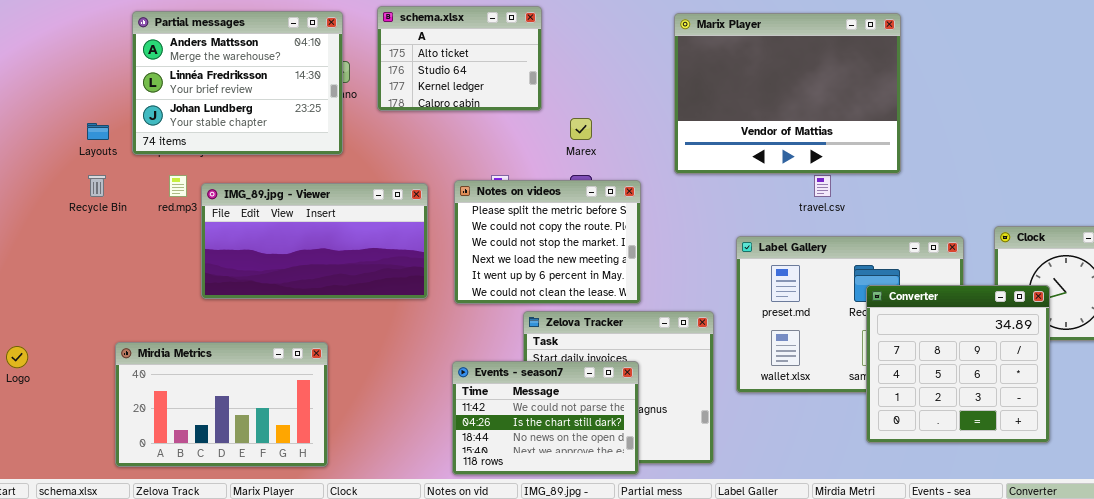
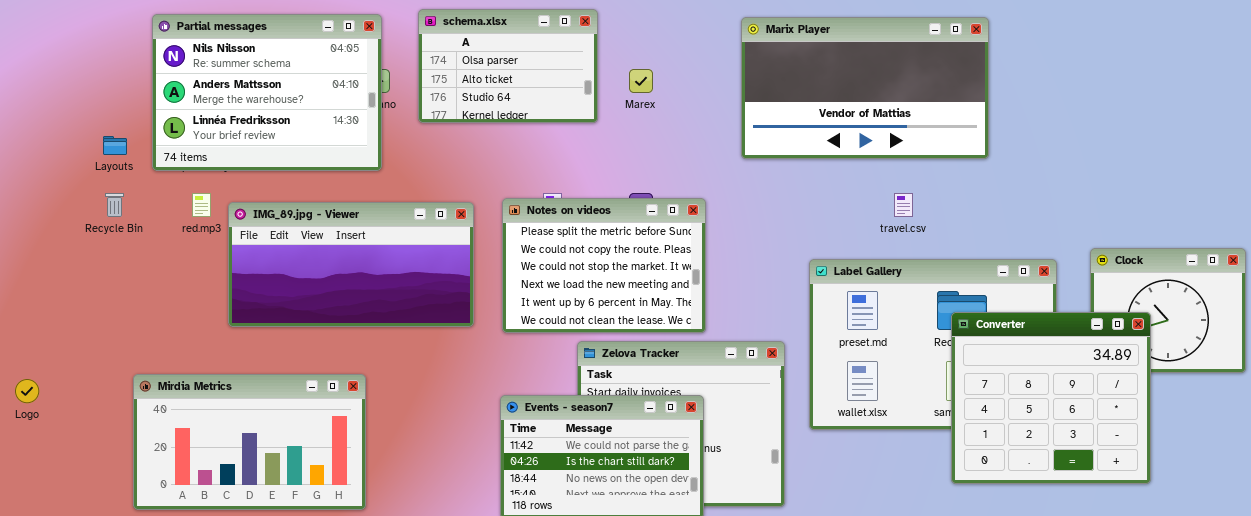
schema.xlsx: [377,6,542,111] -> [418,9,598,123], scrolled up 1 row
Partial messages: [132,11,343,155] -> [152,14,382,171], scrolled up 1 row
Marix Player: [674,13,901,174] -> [741,17,989,159], resized
Marex: [570,118,592,140] -> [629,69,653,93], moved

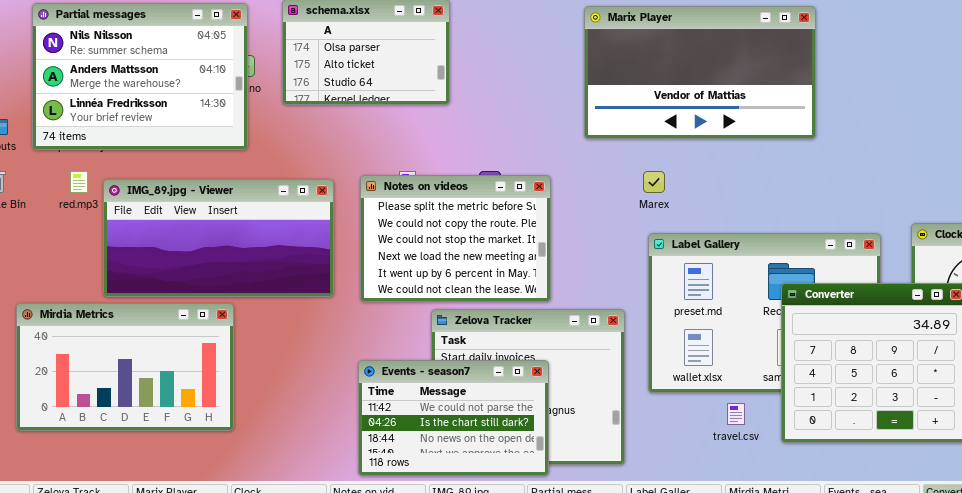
Marex: [629,69,653,93] -> [643,171,665,193], moved
travel.csv: [894,193,913,217] -> [727,403,745,425], moved
Mirdia Metrics: [133,374,366,510] -> [16,303,234,431], moved

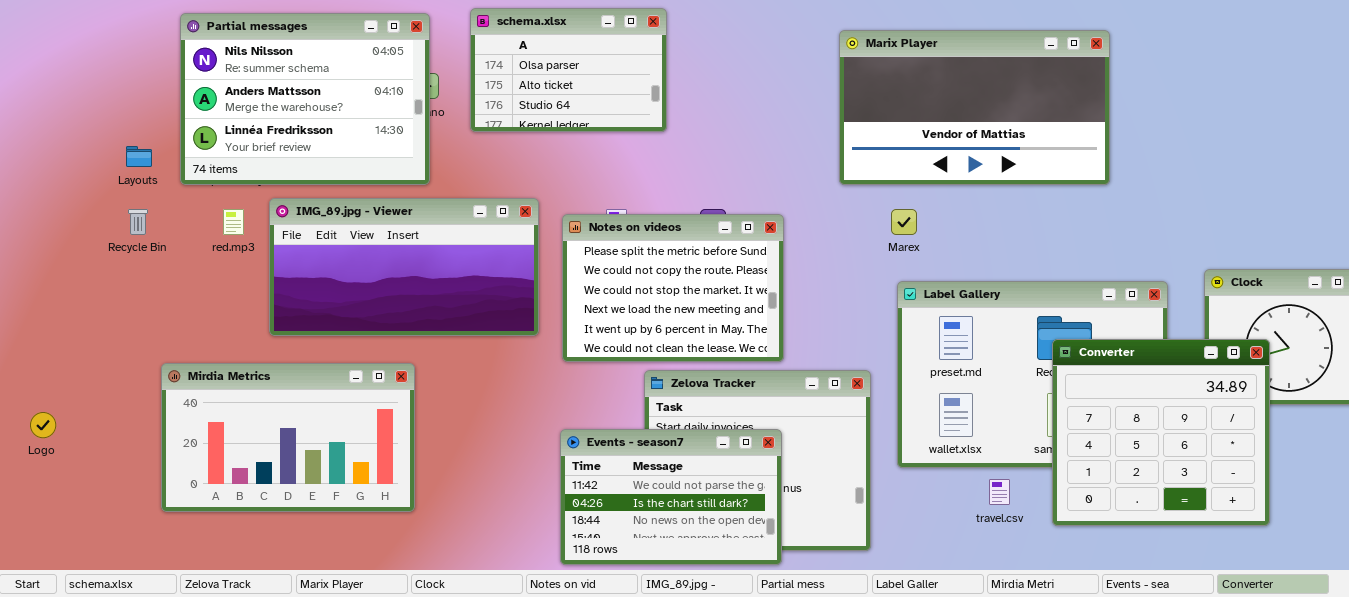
Marix Player: [584,6,816,139] -> [839,30,1110,185], moved
IMG_89.jpg - Viewer: [103,179,334,297] -> [269,198,539,336], moved

